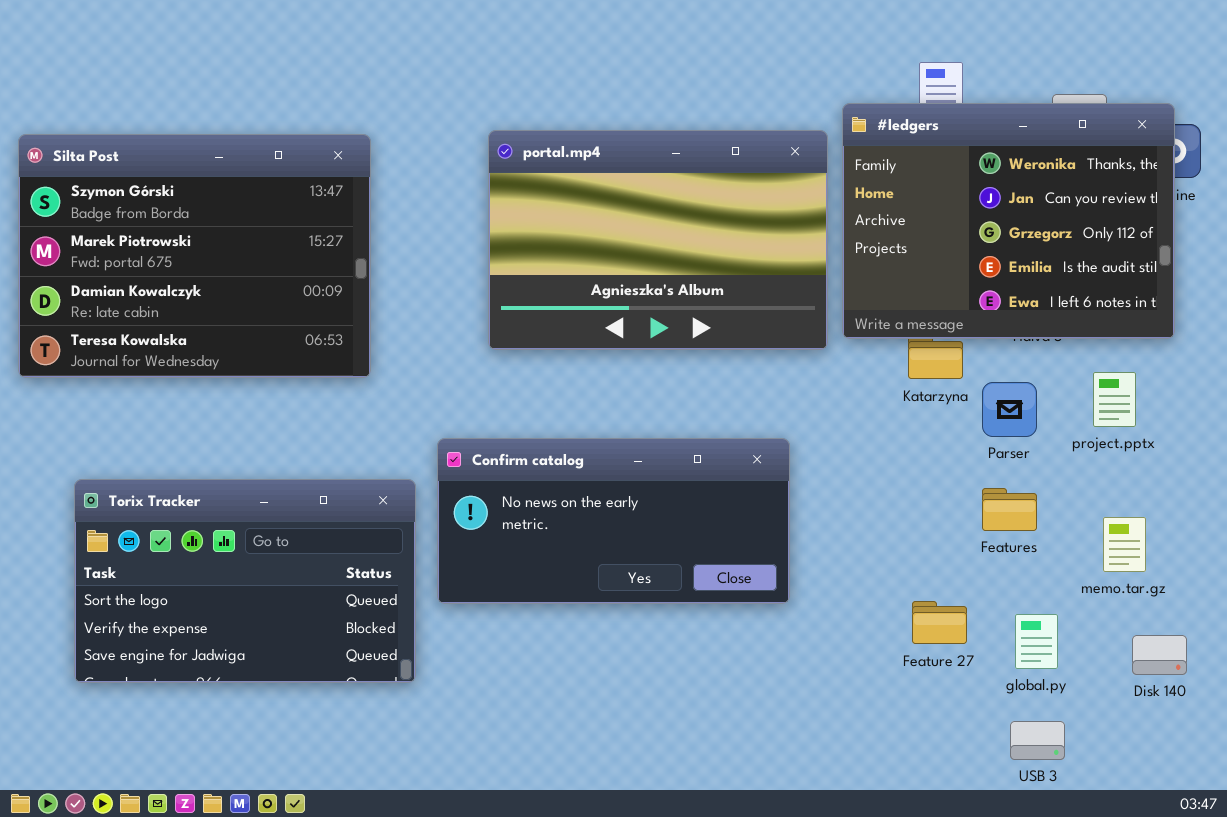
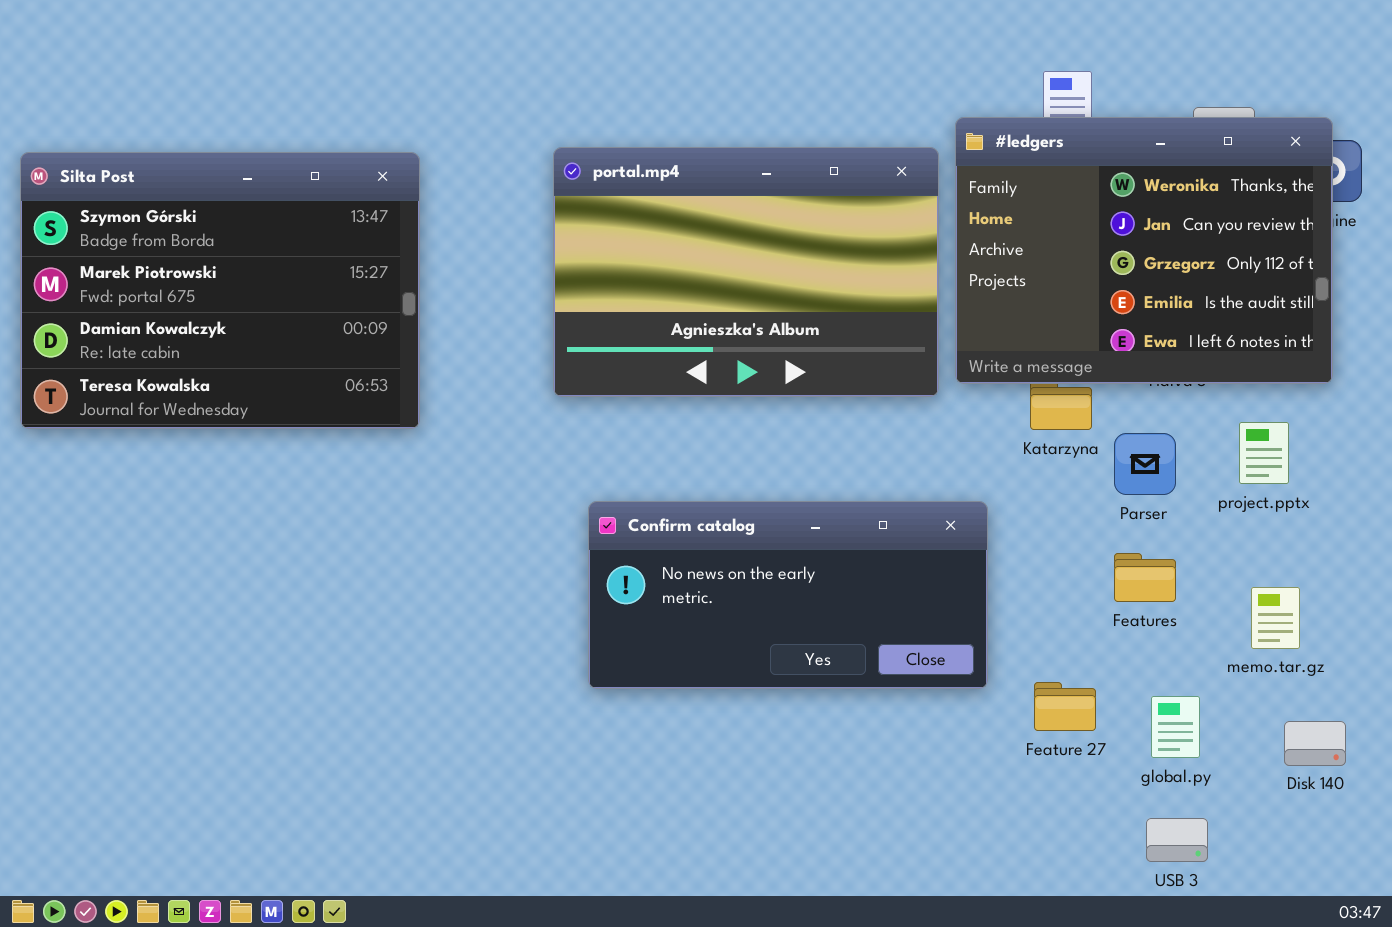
Confirm catalog: [437,438,790,604] -> [588,501,988,689], moved
Torix Tracker: [74,479,416,683] -> none, closed

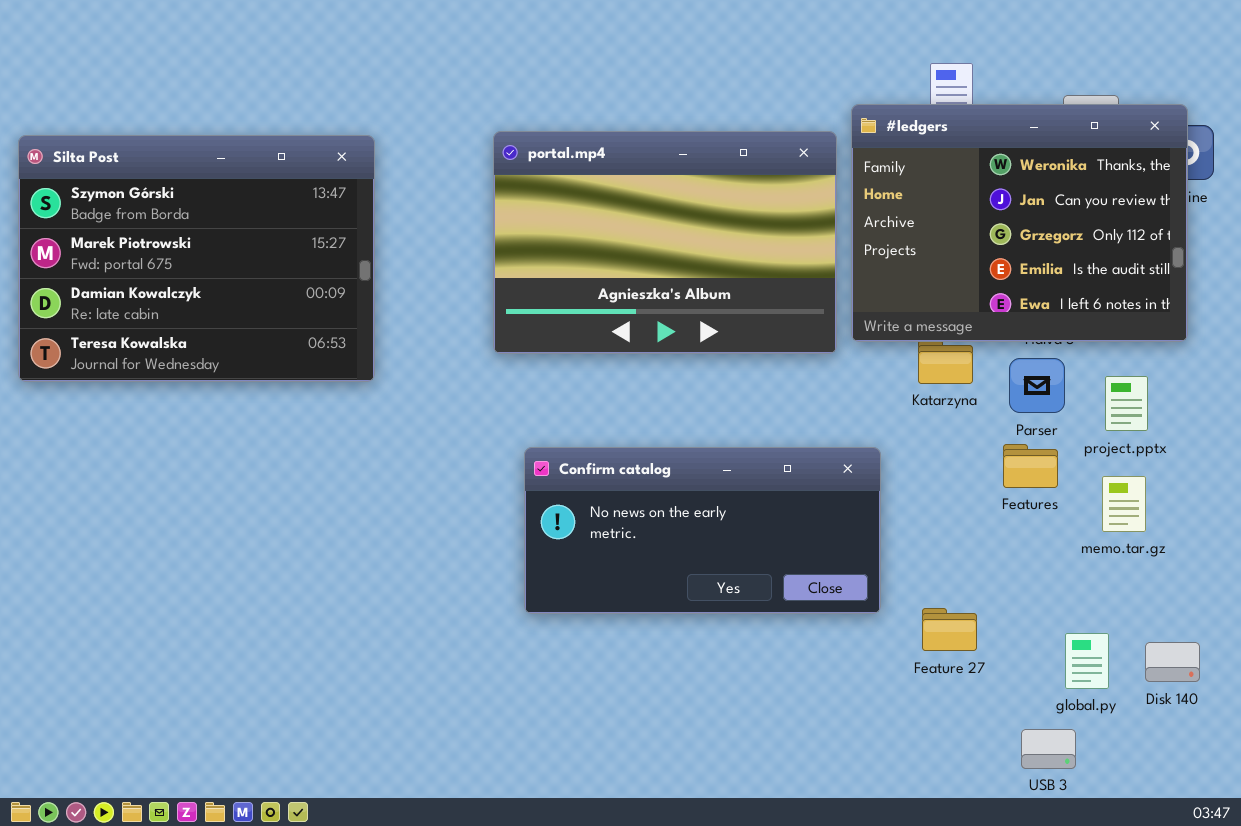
Parser: [1114,433,1176,495] -> [1009,358,1065,413], moved
Features: [1114,553,1176,602] -> [1003,444,1058,488], moved
memo.tar.gz: [1251,587,1300,649] -> [1102,476,1146,532], moved
global.py: [1151,696,1200,758] -> [1065,633,1109,689], moved

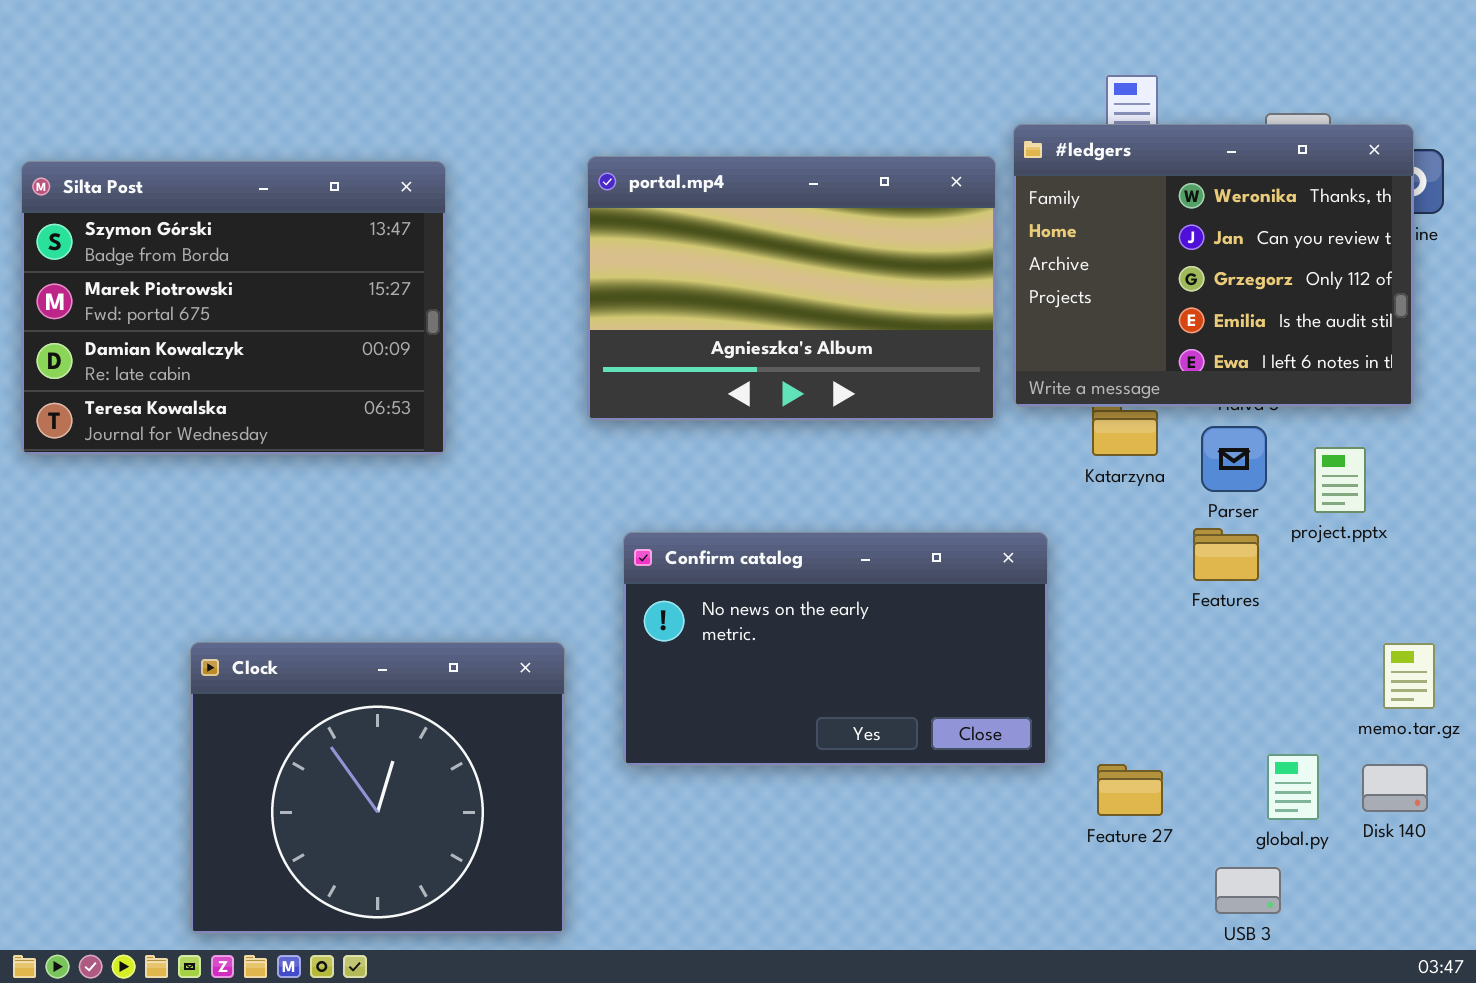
Confirm catalog: [524,447,881,614] -> [623,532,1048,766], resized
memo.tar.gz: [1102,476,1146,532] -> [1383,643,1435,709], moved
Clock: none -> [190,642,565,934], opened
Feature 27: [922,608,977,651] -> [1097,764,1163,816], moved

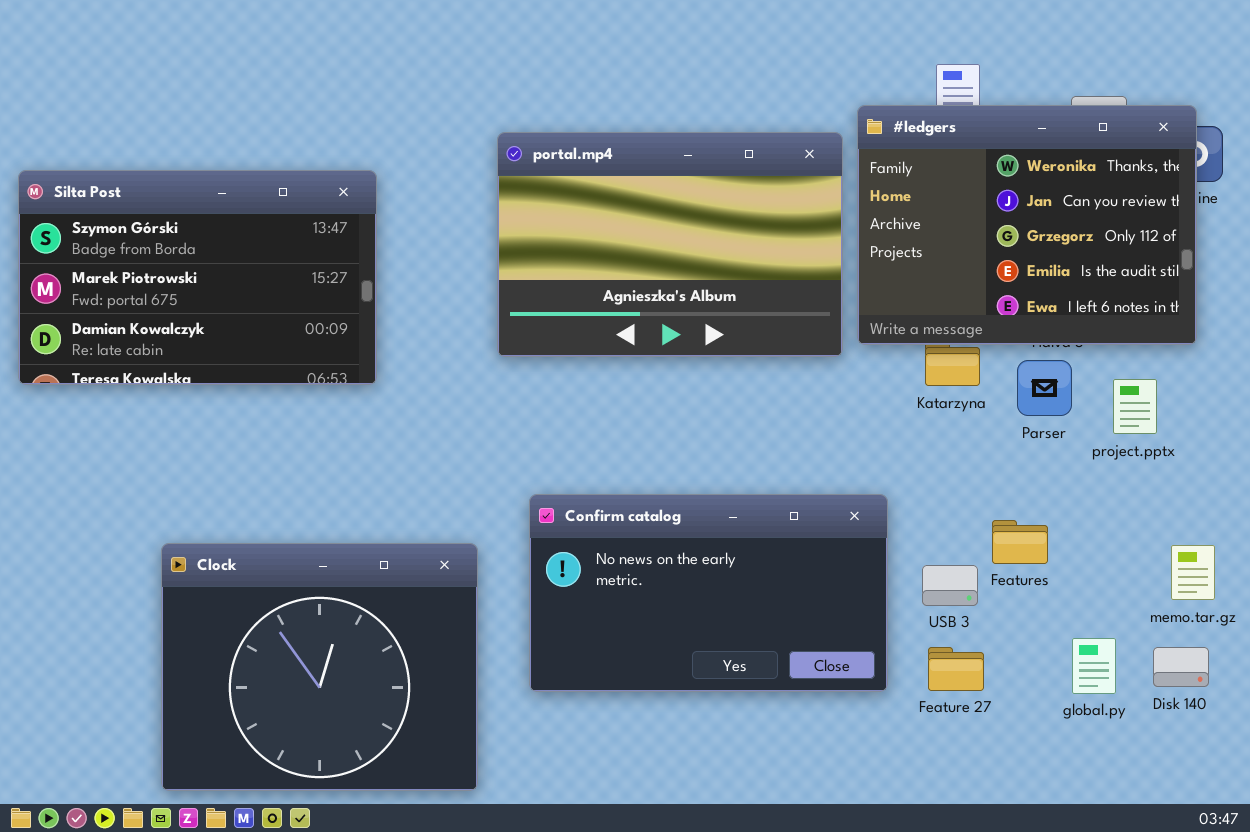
Silta Post: [21,161,446,455] -> [18,170,377,385], resized
Features: [1193,528,1259,581] -> [992,520,1048,564], moved
Confirm catalog: [623,532,1048,766] -> [529,494,888,692], moved
USB 3: [1215,867,1281,914] -> [922,565,978,606], moved

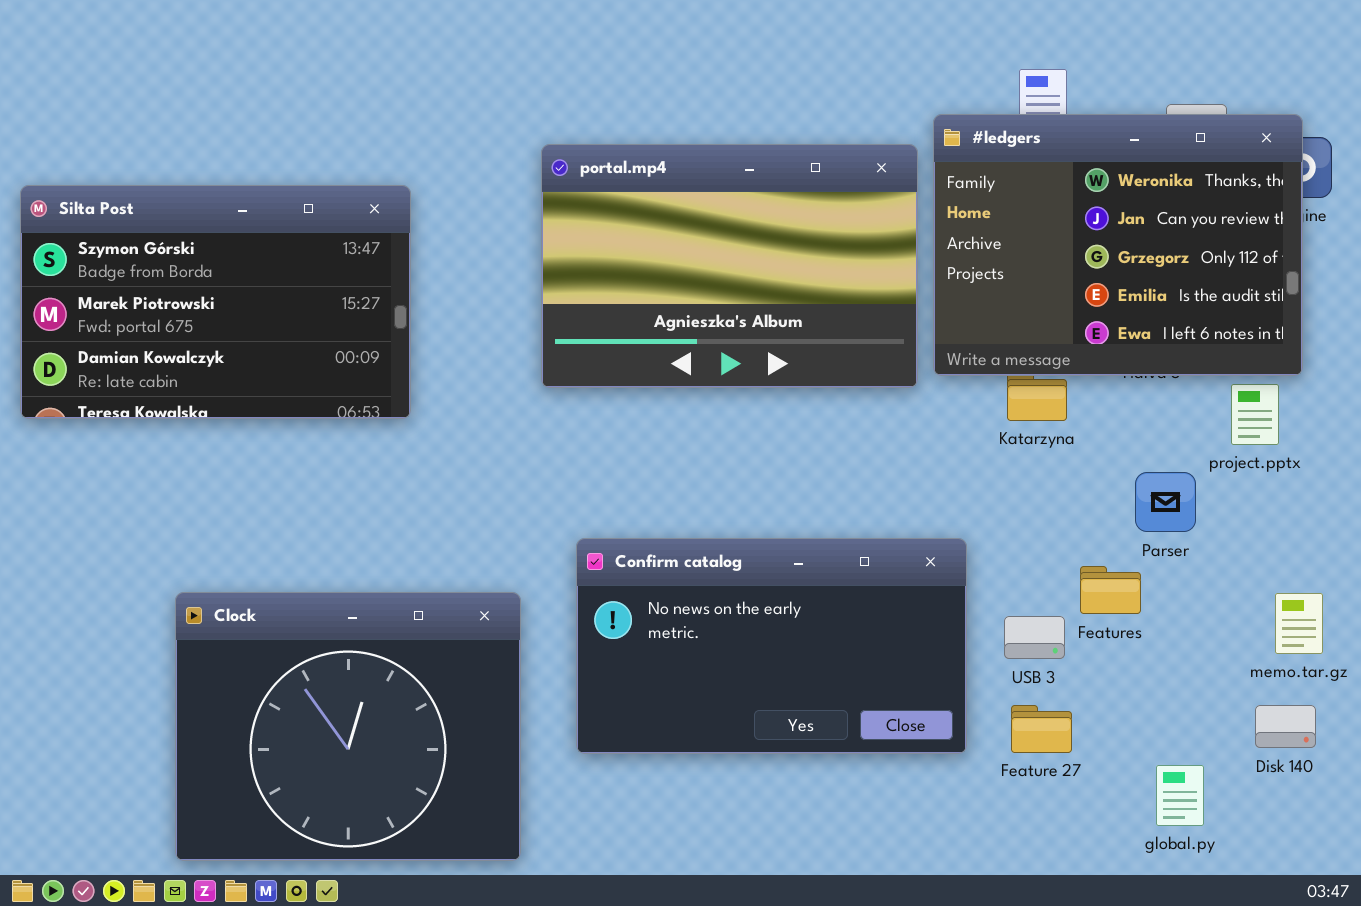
Parser: [1017,360,1072,416] -> [1135,472,1196,532], moved
project.pptx: [1113,379,1157,434] -> [1231,384,1279,445], moved
global.py: [1072,638,1116,694] -> [1156,765,1204,826], moved

